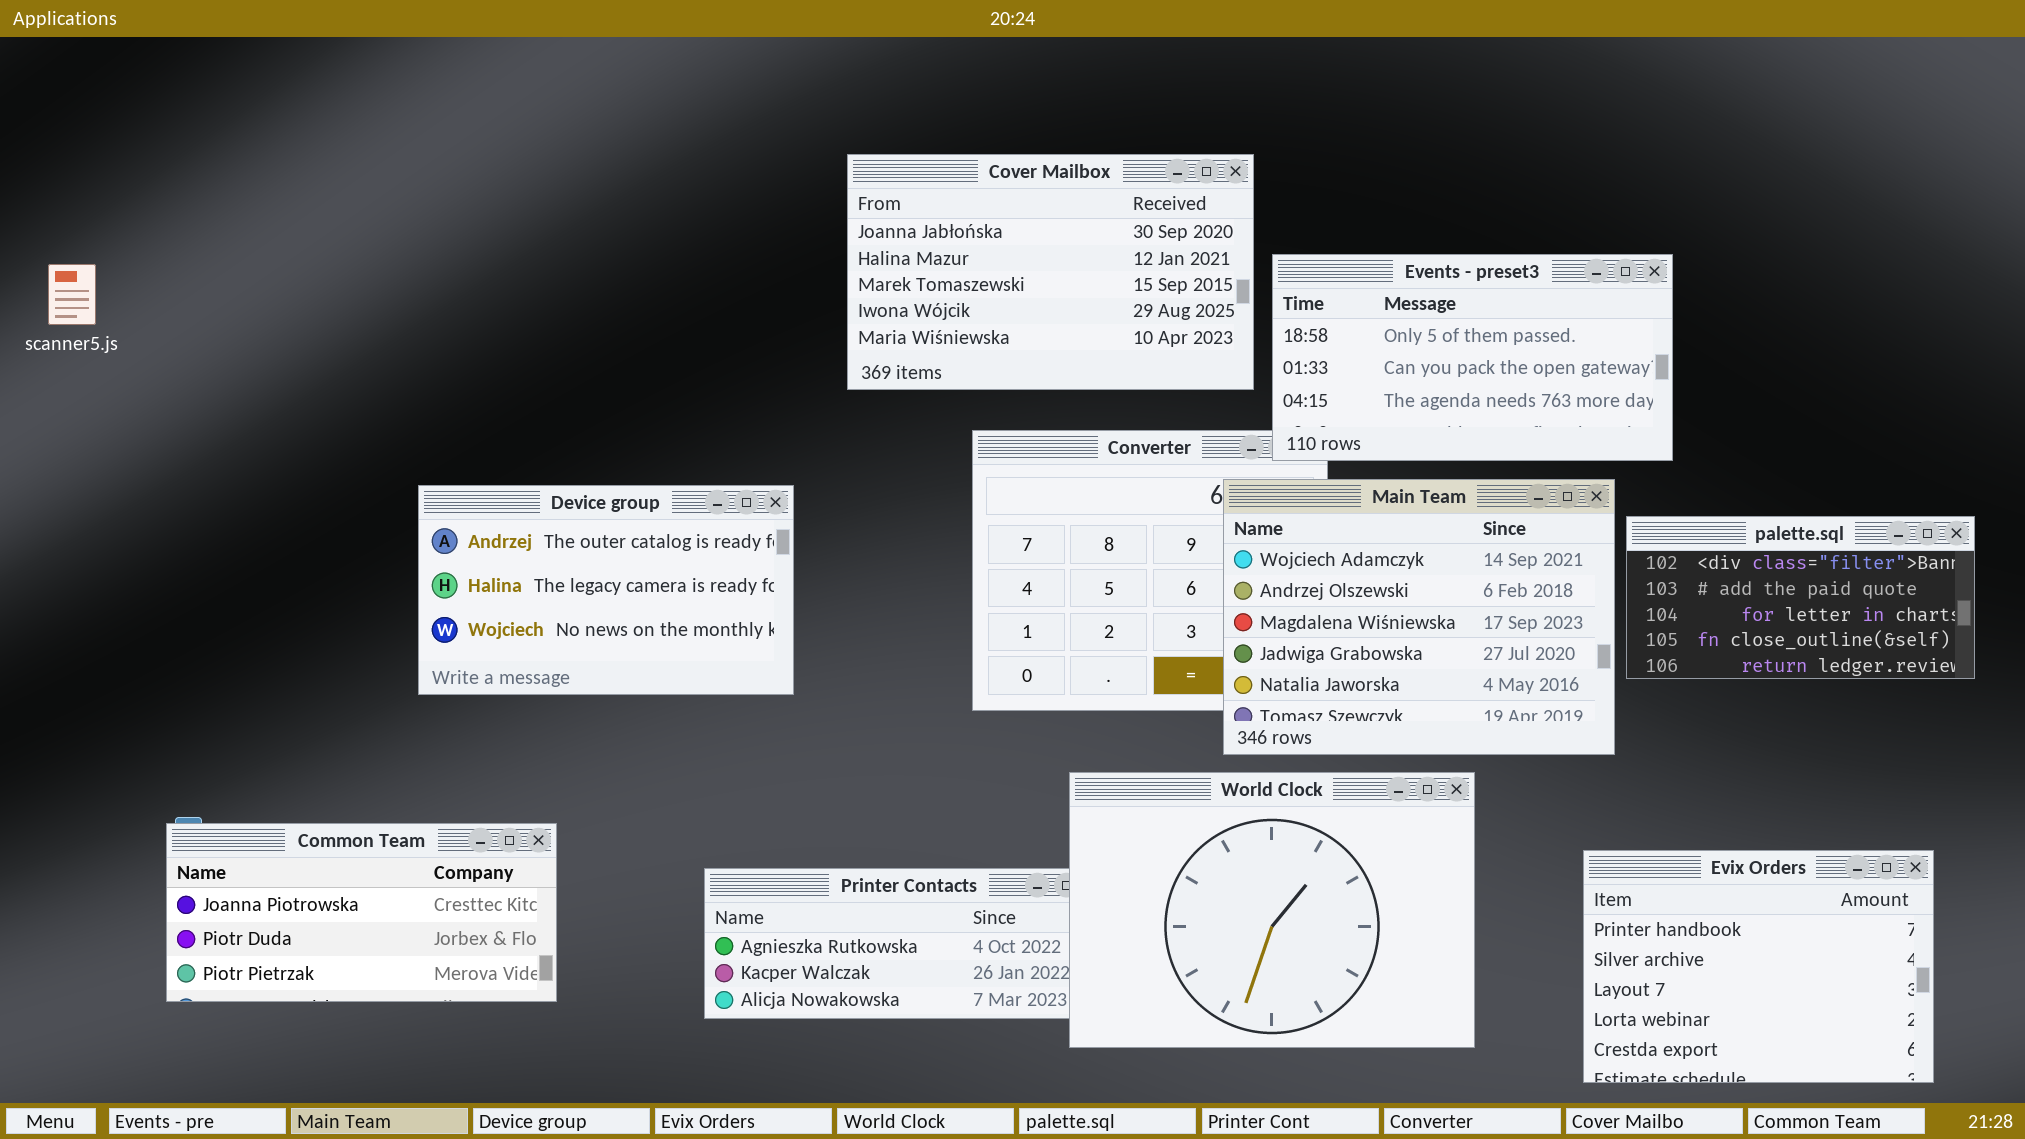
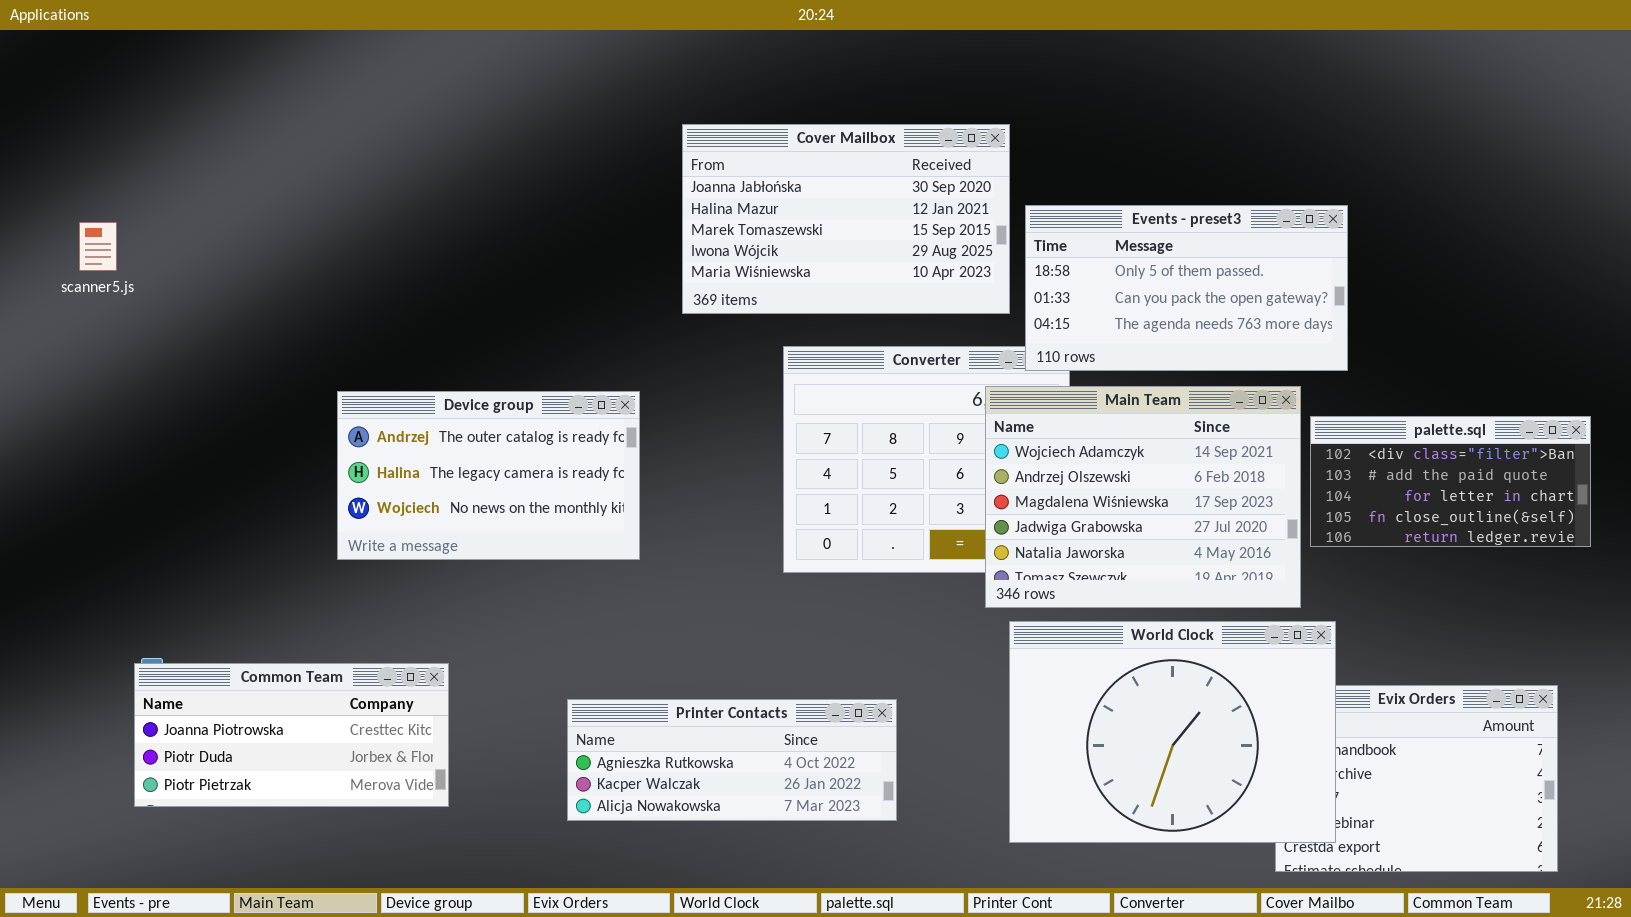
scanner5.js: [48,264,96,325] -> [79,222,117,271], moved
World Clock: [1069,772,1475,1048] -> [1009,621,1336,843], moved

